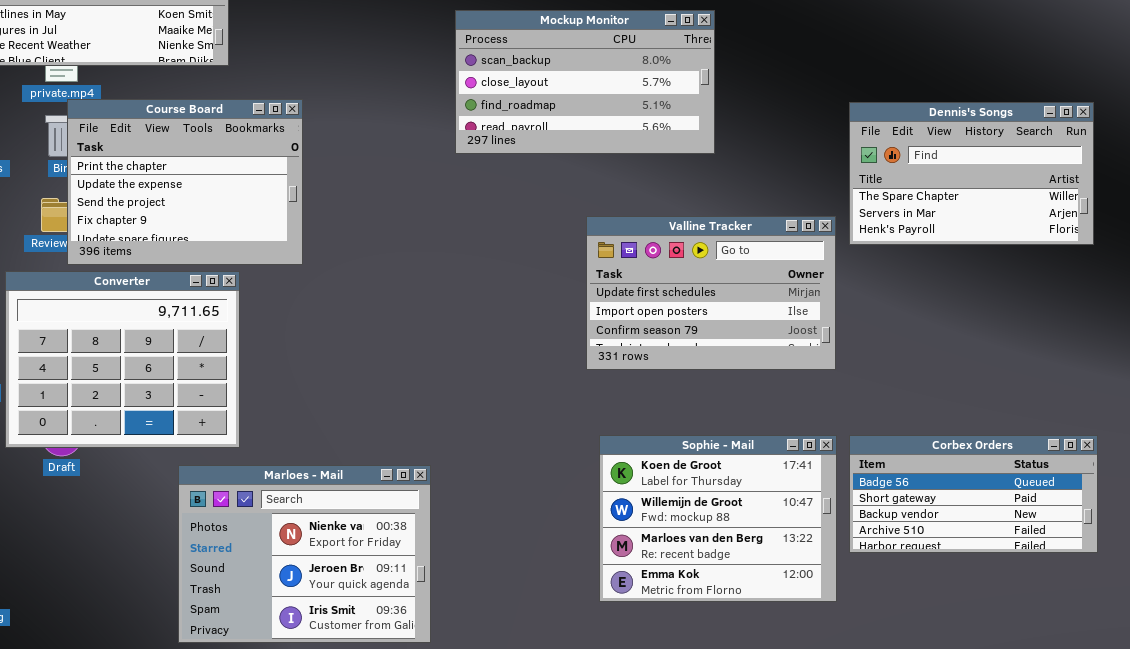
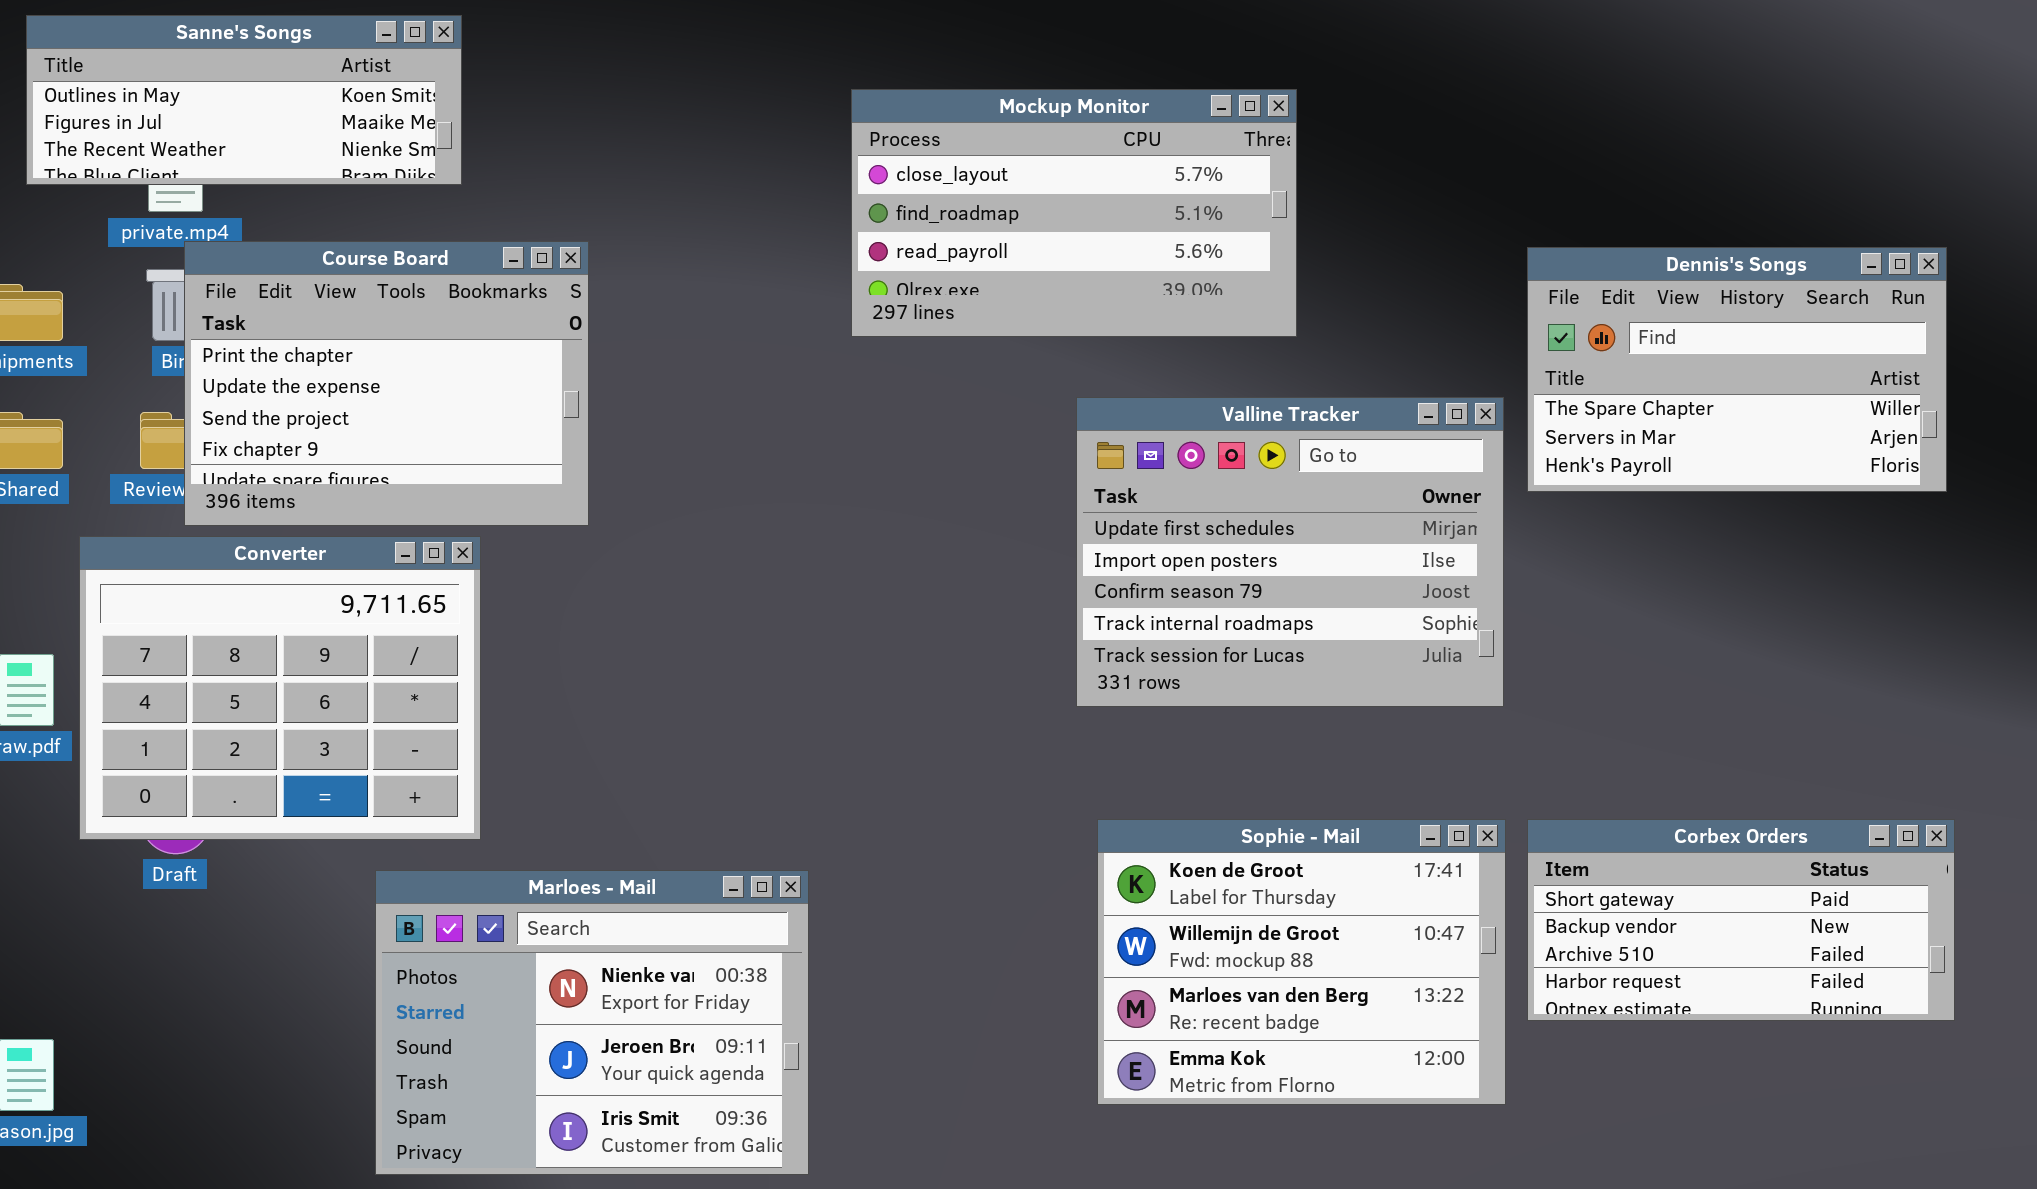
Mockup Monitor: [455,10,715,154] -> [851,89,1297,337], scrolled down 1 row
Valline Tracker: [586,216,836,370] -> [1076,397,1504,707], resized
Corbex Orders: [849,435,1098,553] -> [1527,819,1955,1021], scrolled down 1 row

